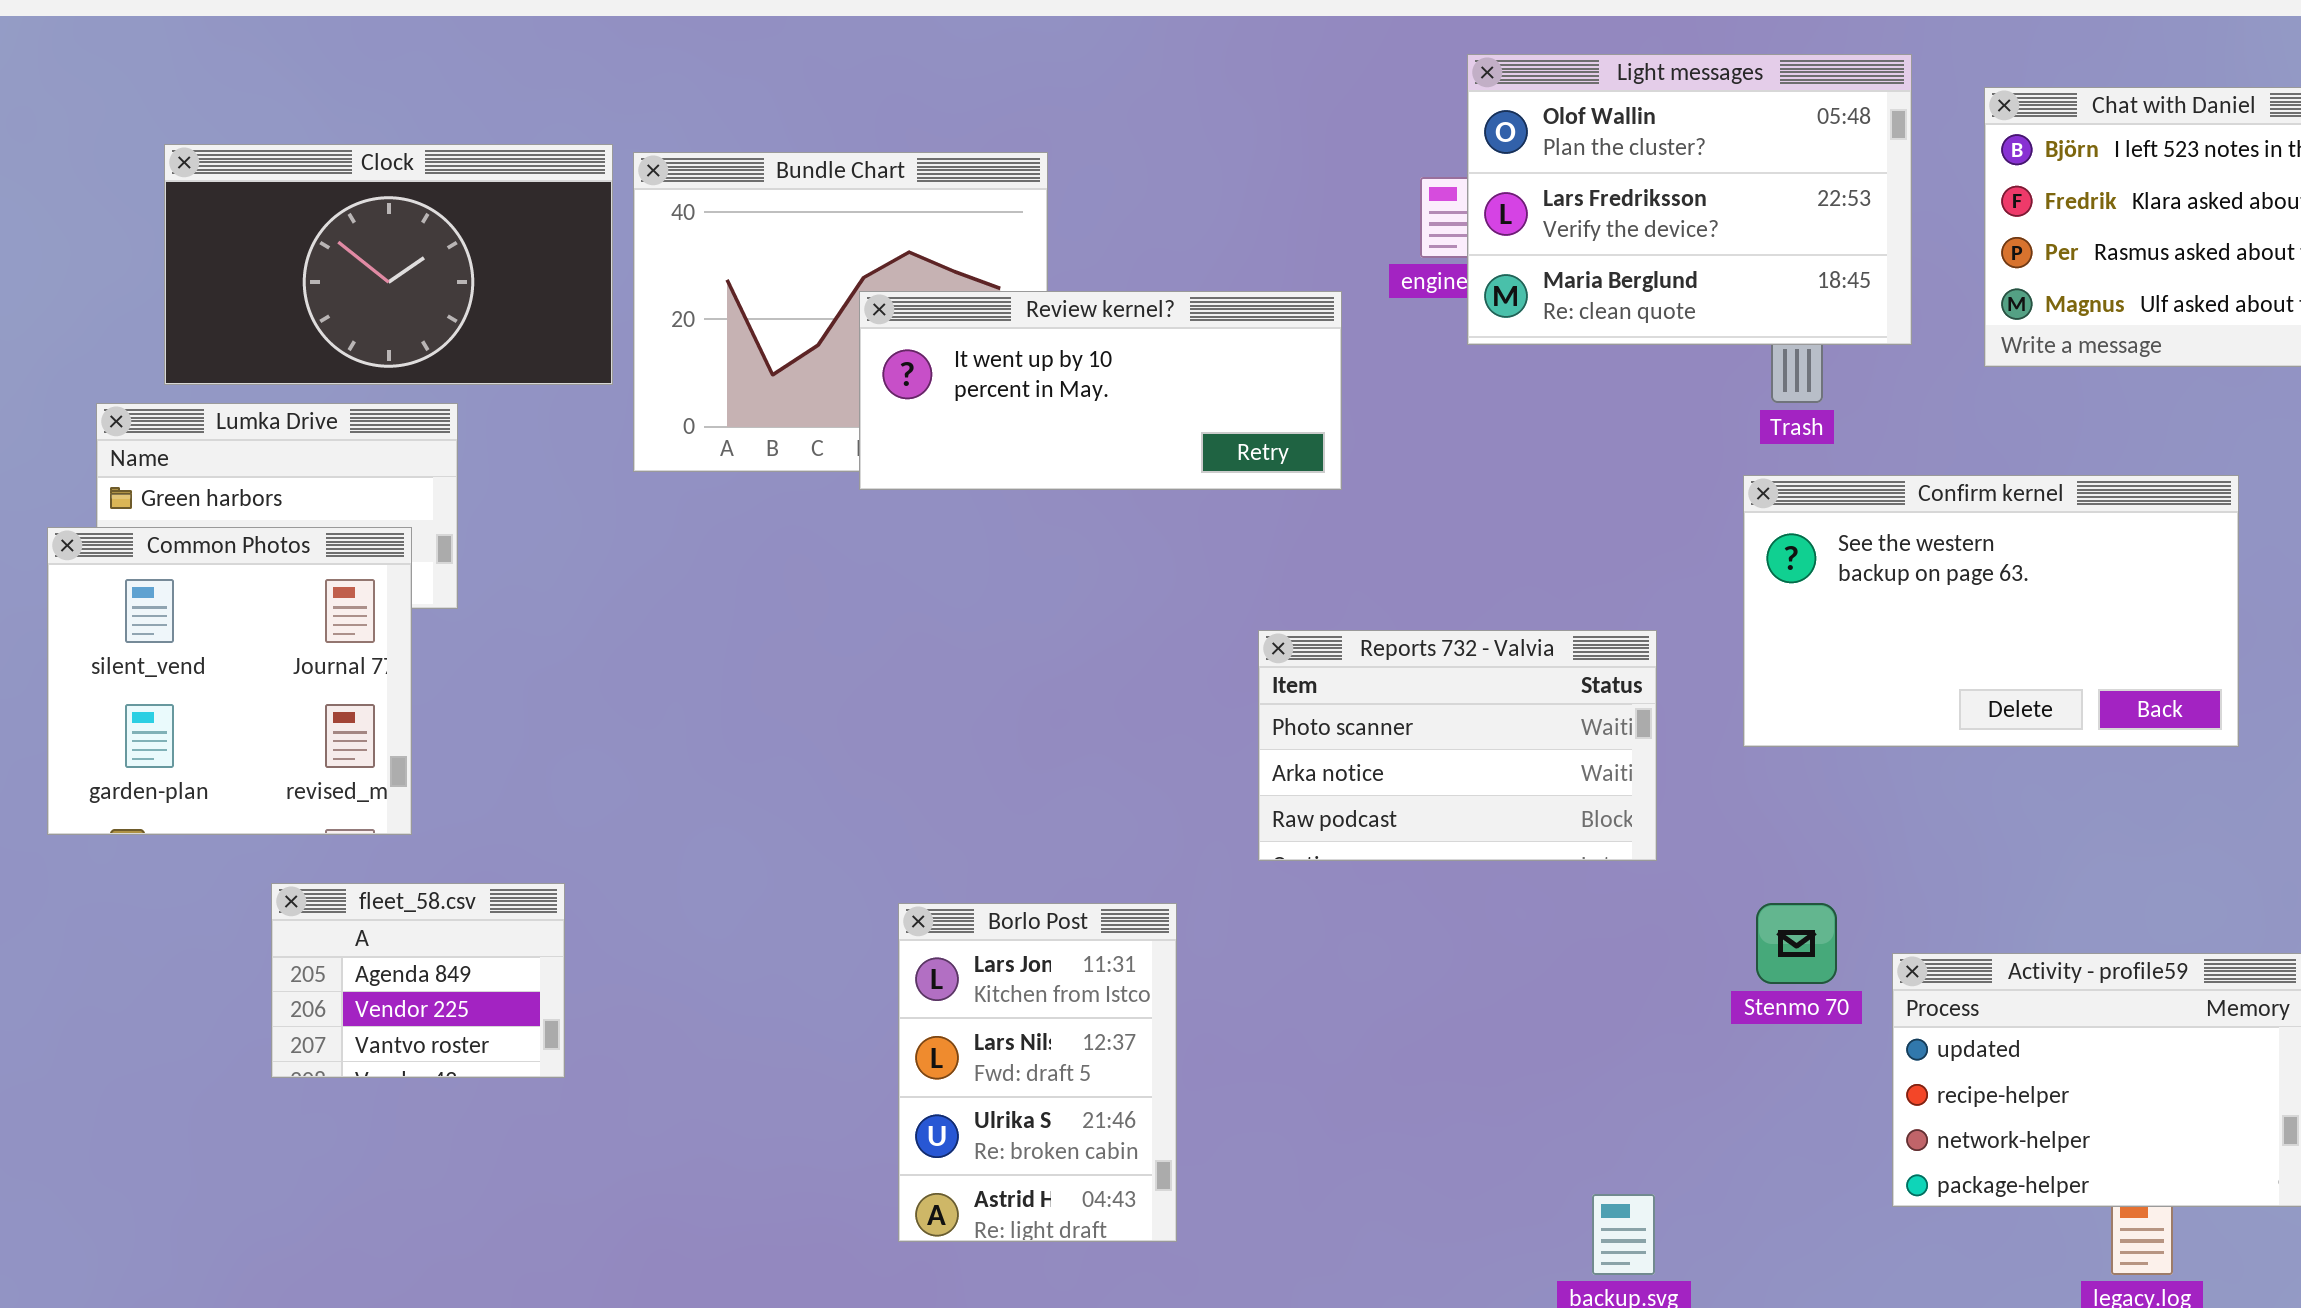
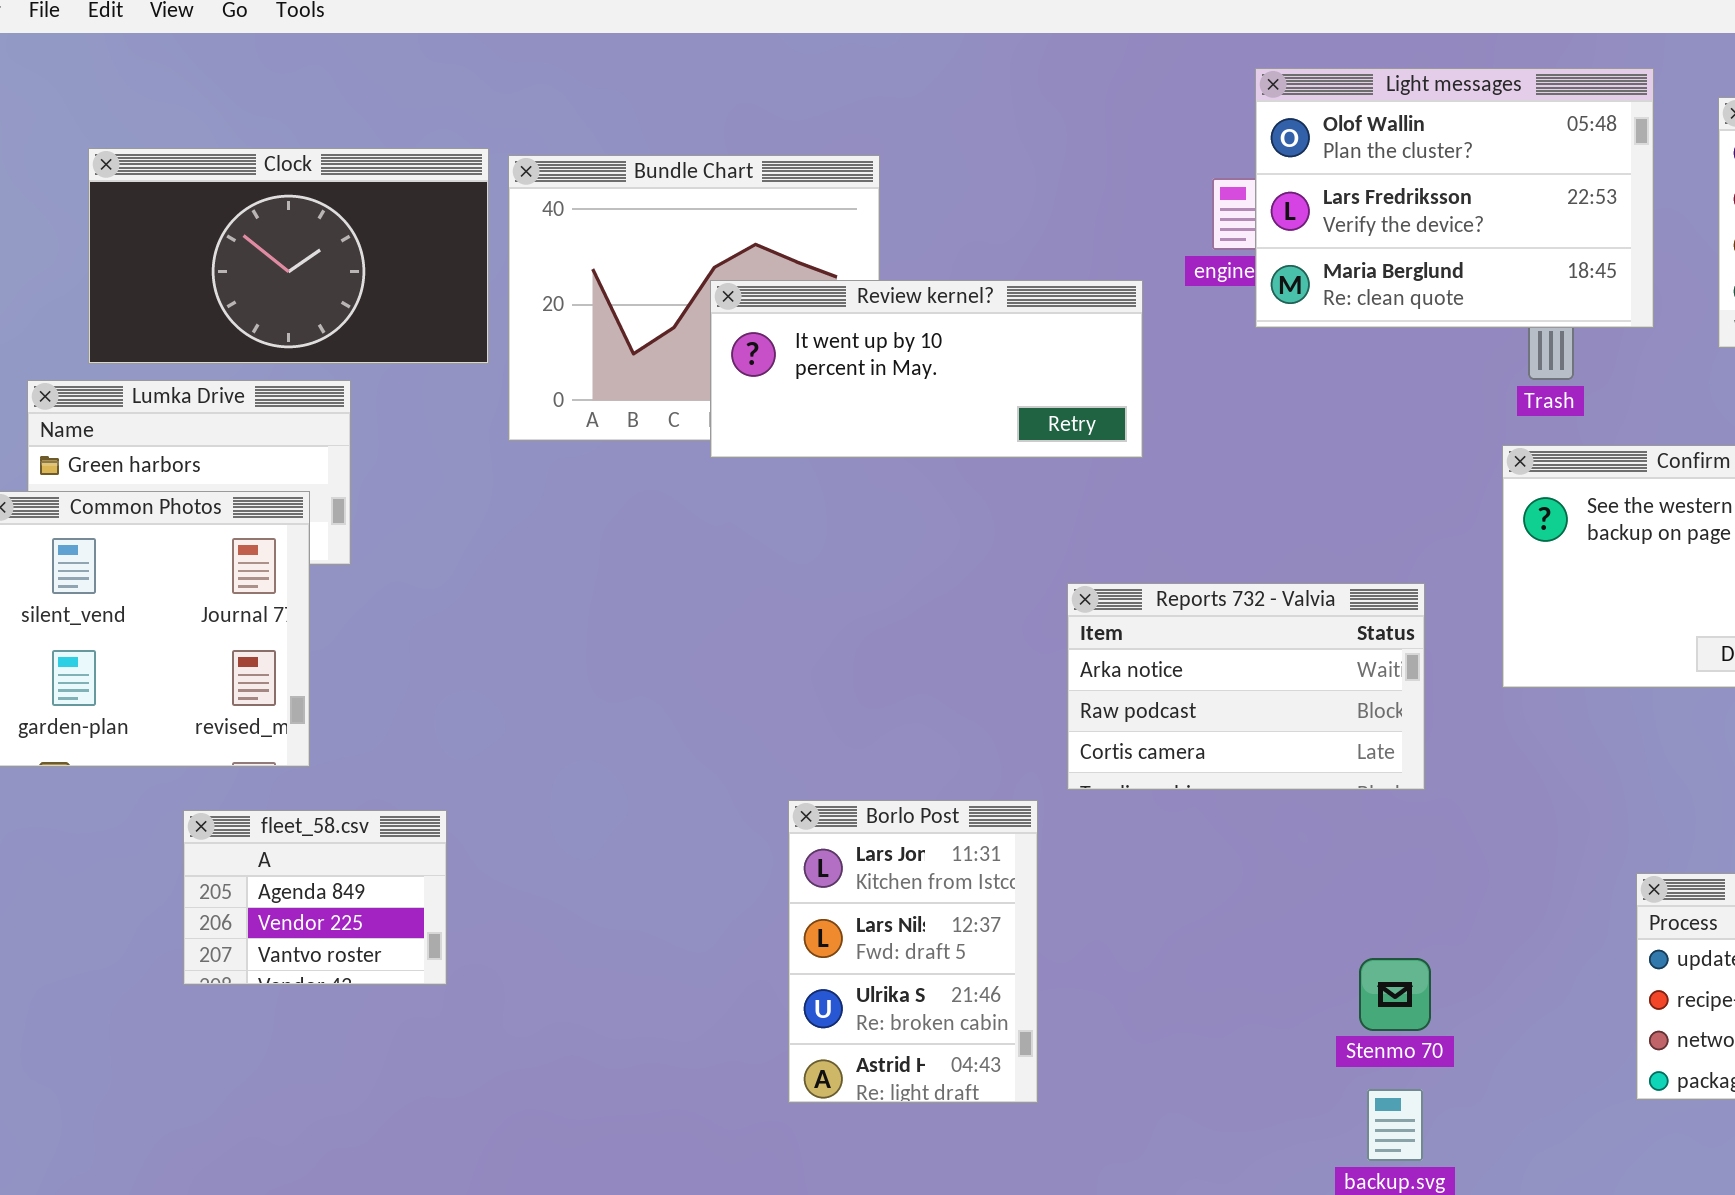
Reports 732 - Valvia: [1258,630,1657,861] -> [1067,583,1425,790], scrolled down 1 row
Borlo Post: [898,903,1177,1242] -> [788,800,1038,1103], moved
Stenmo 70: [1756,903,1837,984] -> [1359,958,1431,1031], moved

